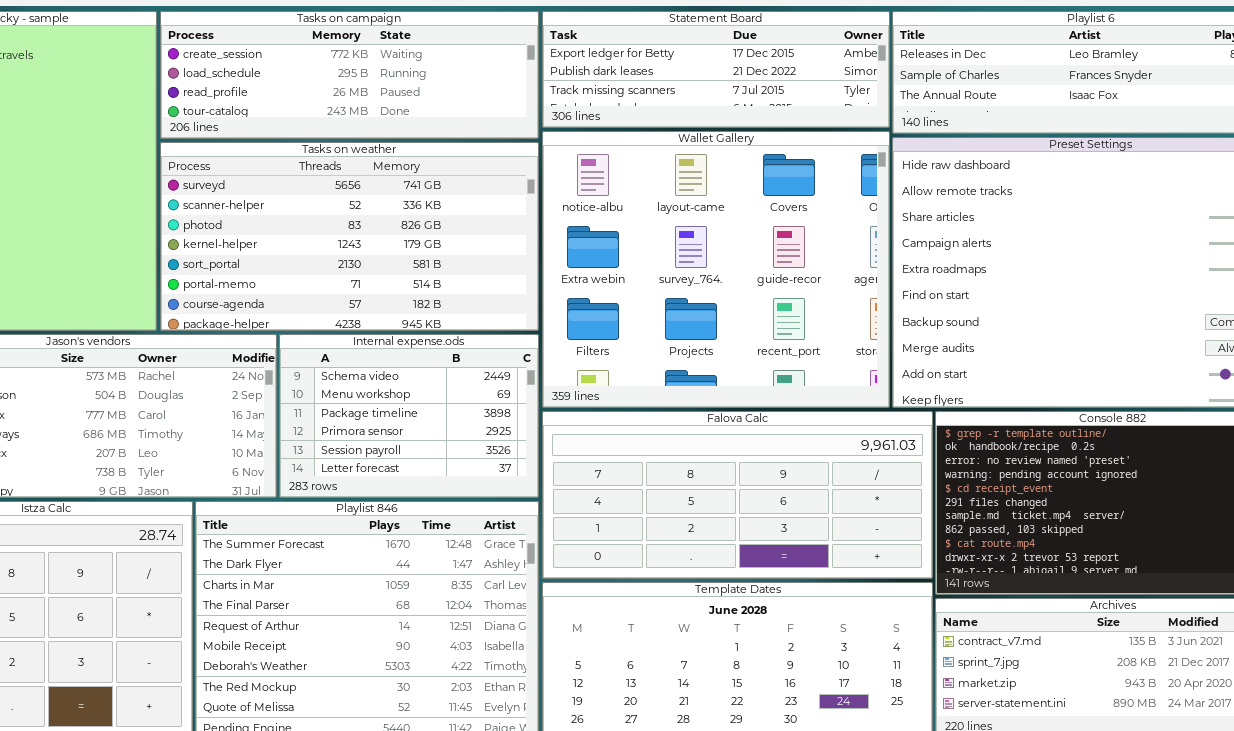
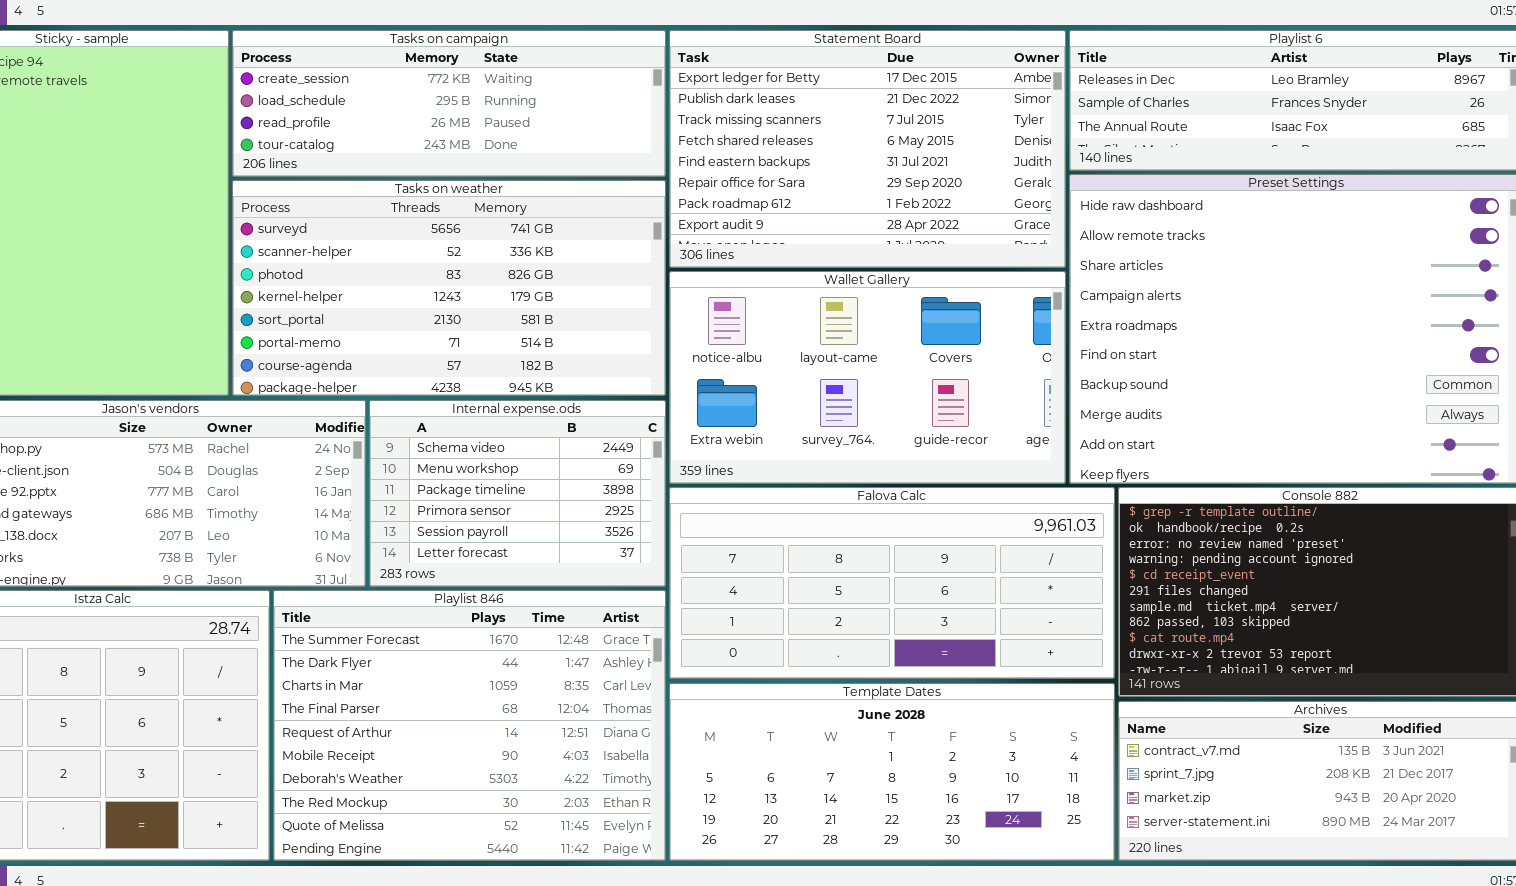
Statement Board: [542,11,890,128] -> [669,30,1066,268], resized
Wallet Gallery: [542,131,890,408] -> [669,271,1066,484], resized

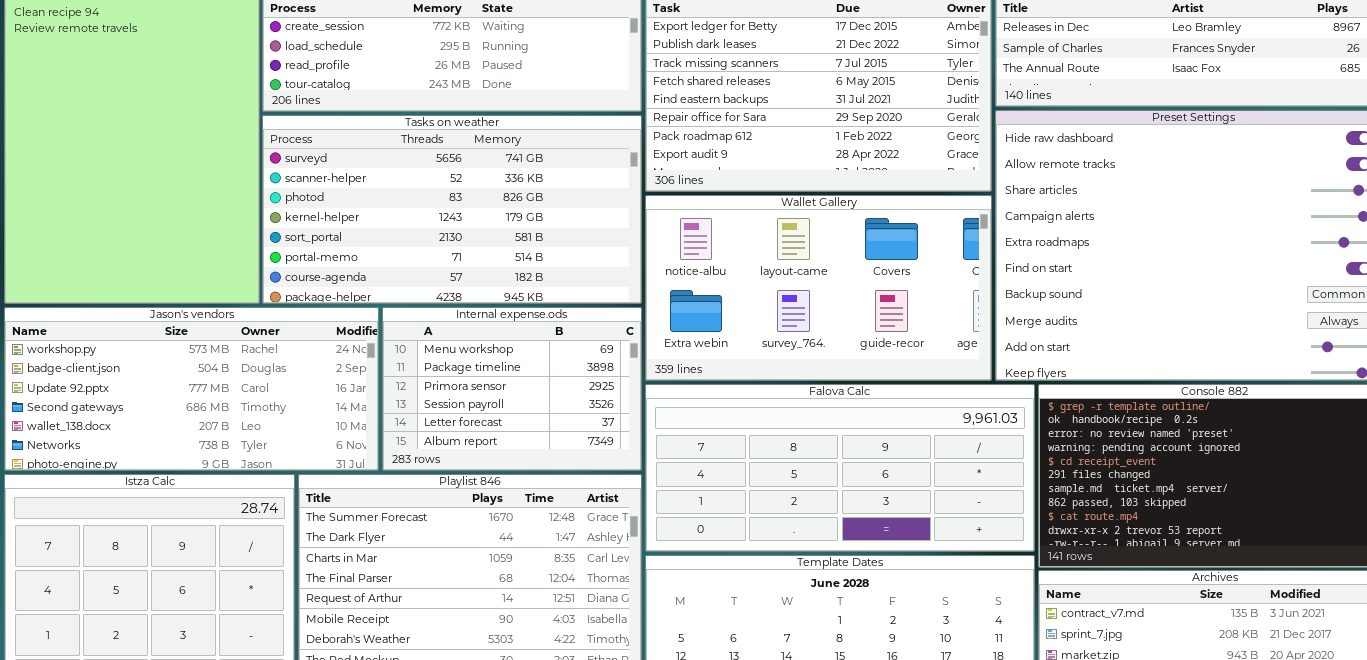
Internal expense.ods: [369,400,666,587] -> [382,307,642,471], scrolled down 1 row

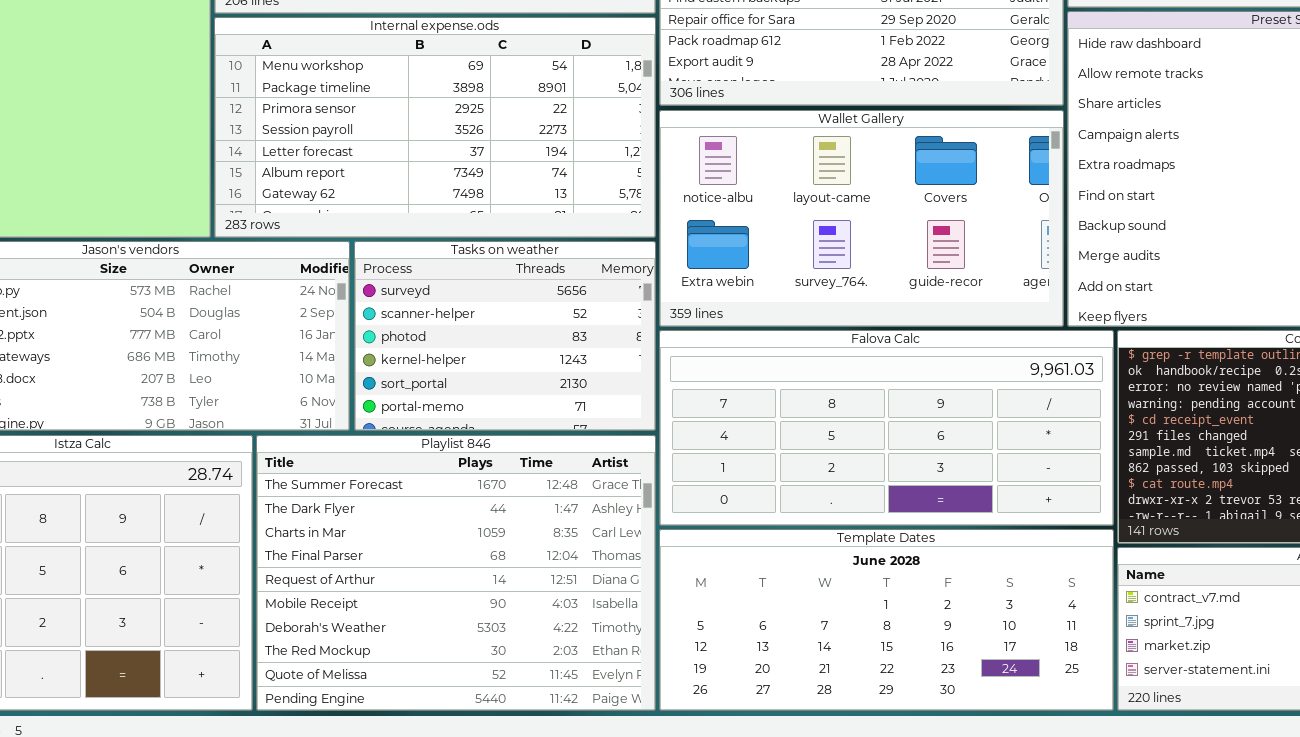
Tasks on weather: [262,115,642,304] -> [354,241,656,431], moved, resized
Internal expense.ods: [382,307,642,471] -> [214,17,656,238], moved, resized

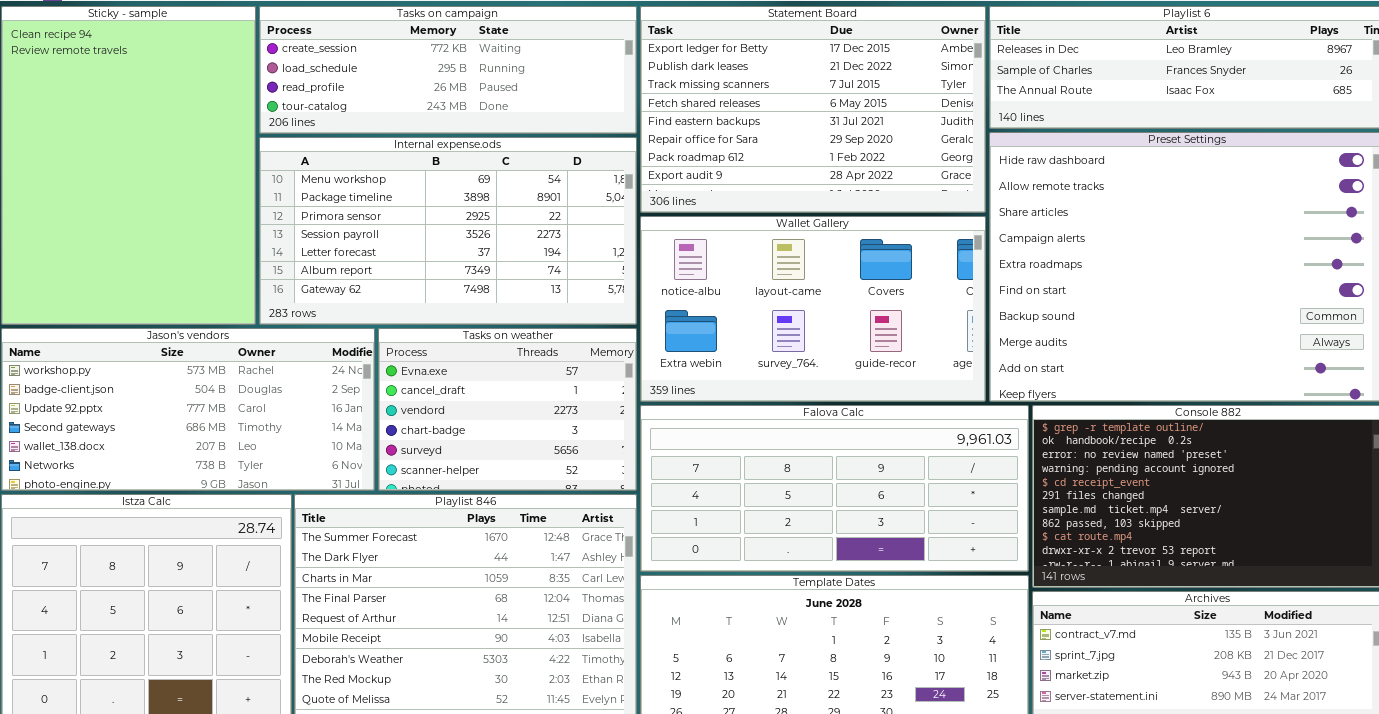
Tasks on weather: [354,241,656,431] -> [378,328,637,491], scrolled up 4 rows

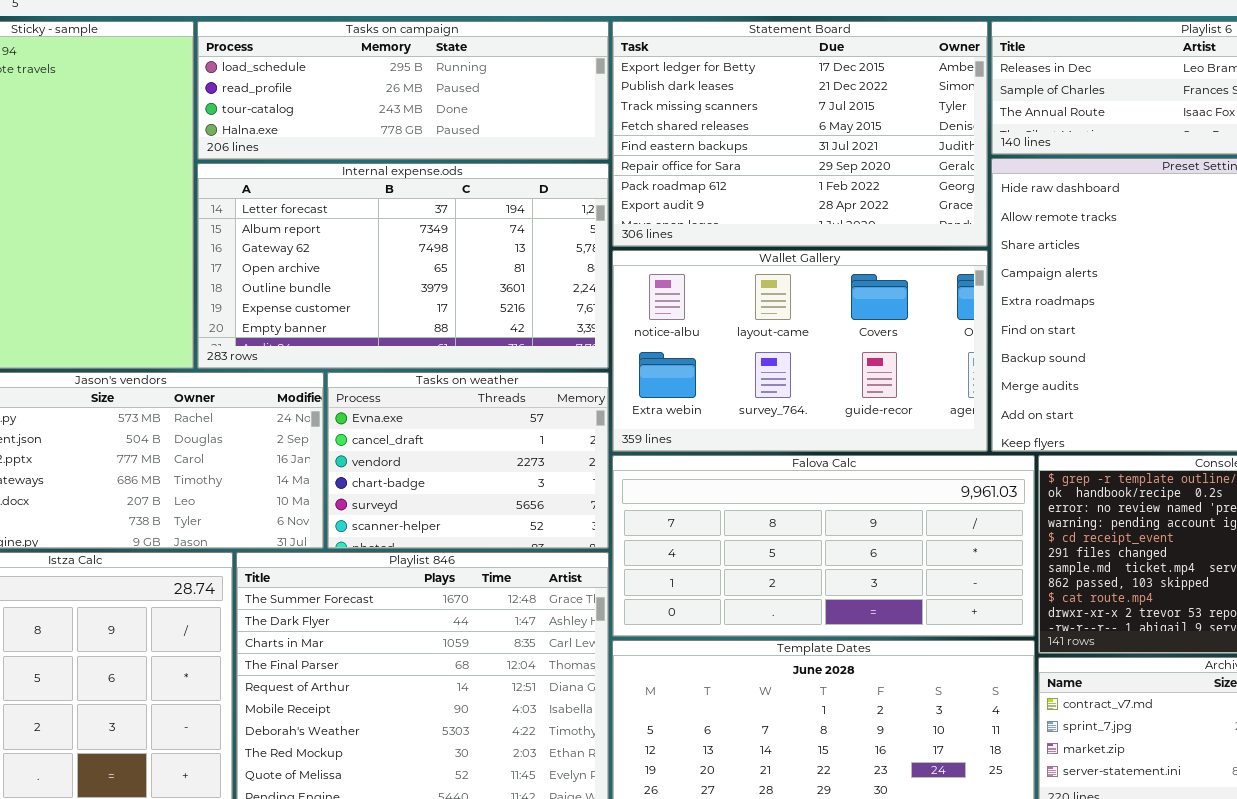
Tasks on campaign: [259,6,637,134] -> [197,21,609,160], scrolled down 1 row
Internal expense.ods: [259,137,637,325] -> [197,163,609,369], scrolled down 4 rows

